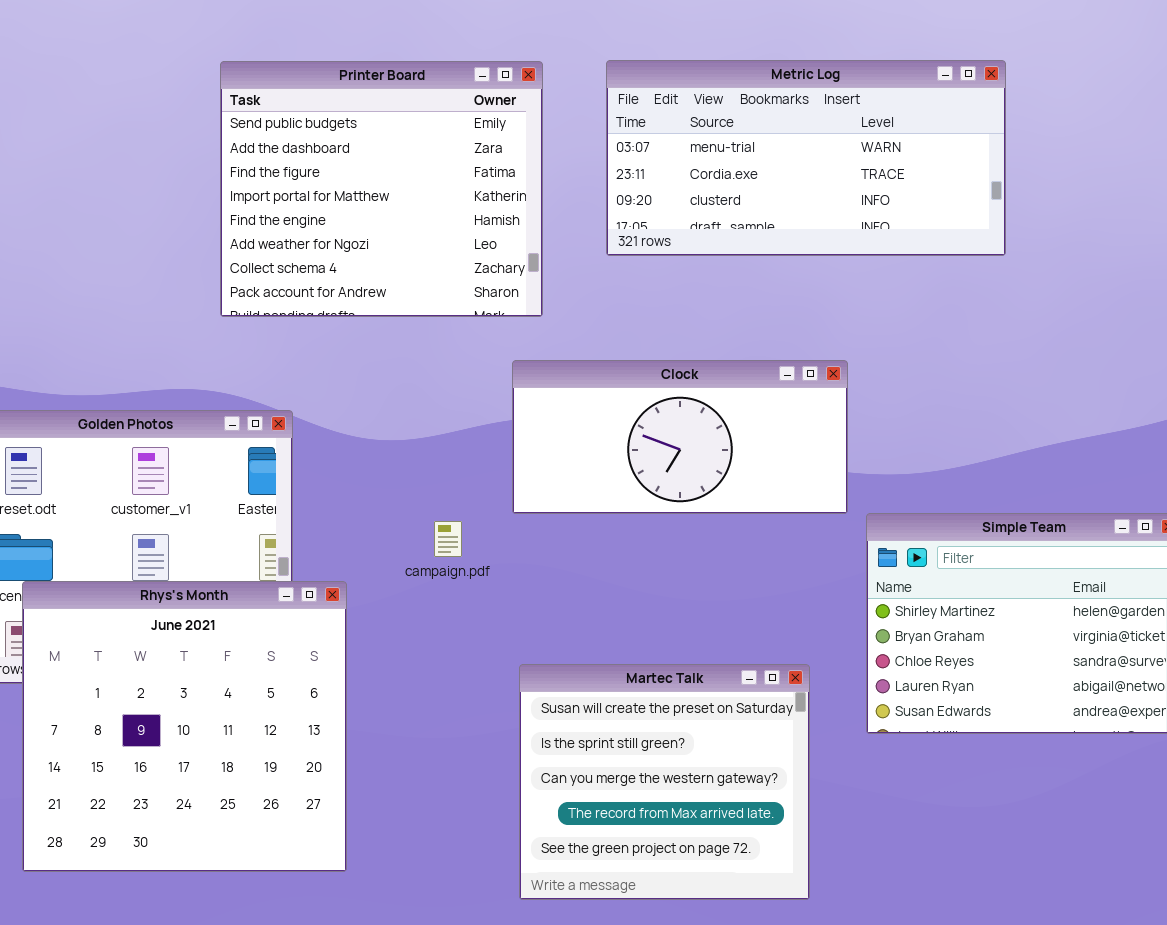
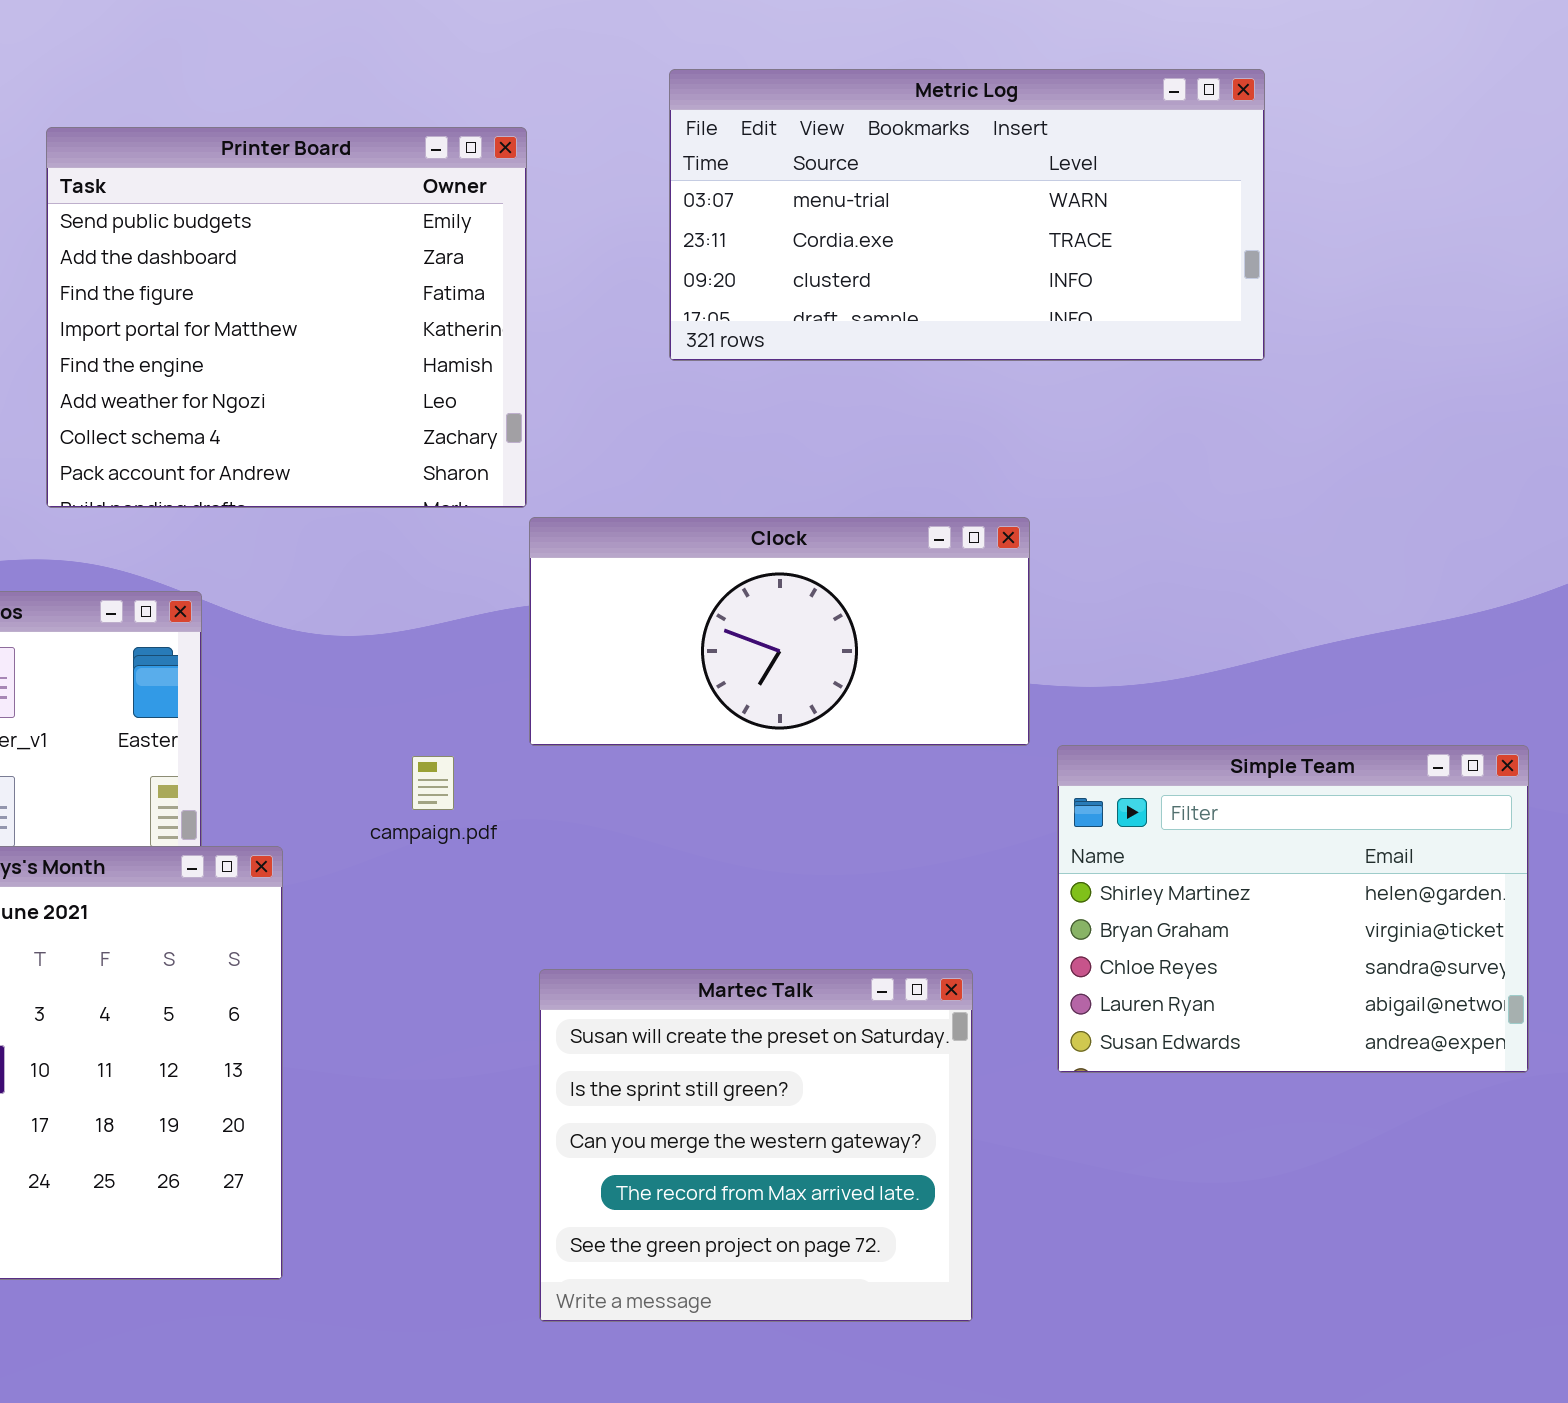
Printer Board: [220,61,543,317] -> [46,127,527,508], moved

